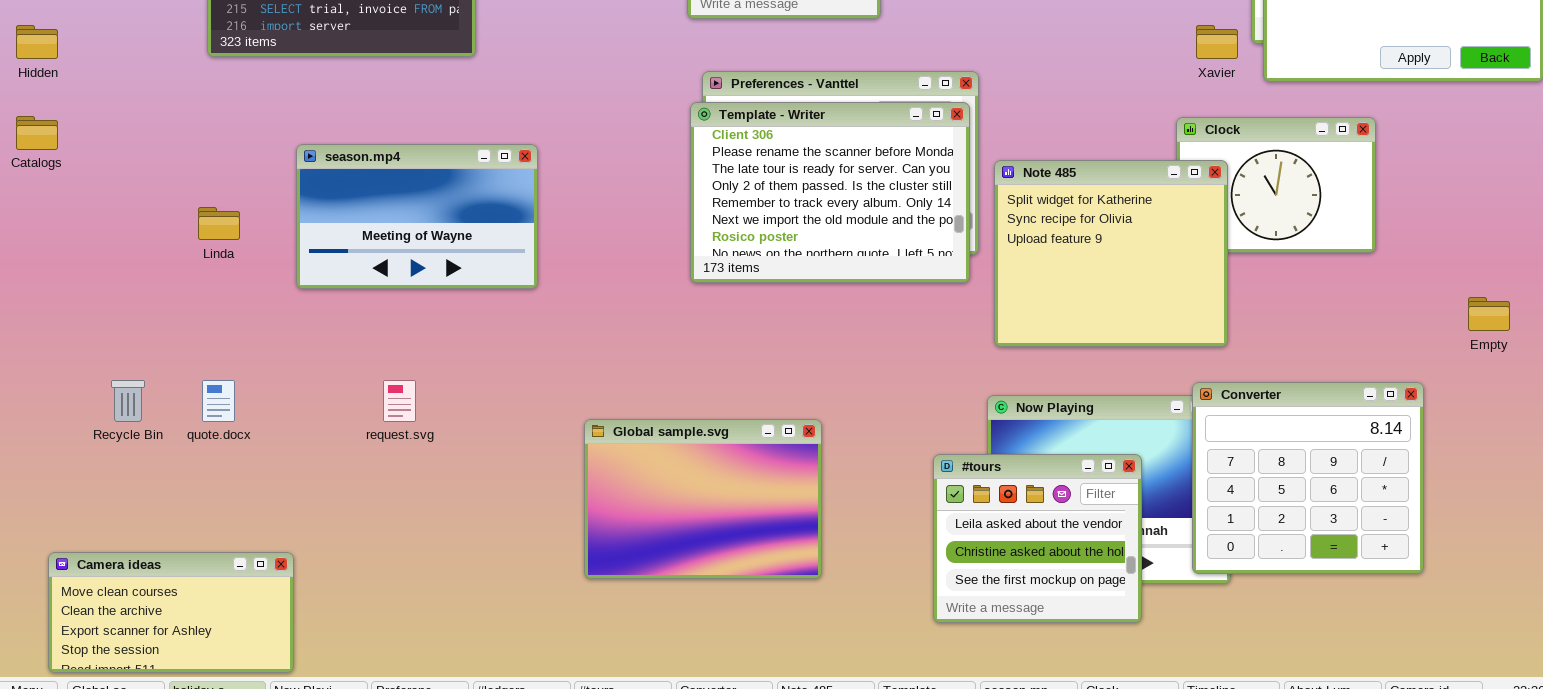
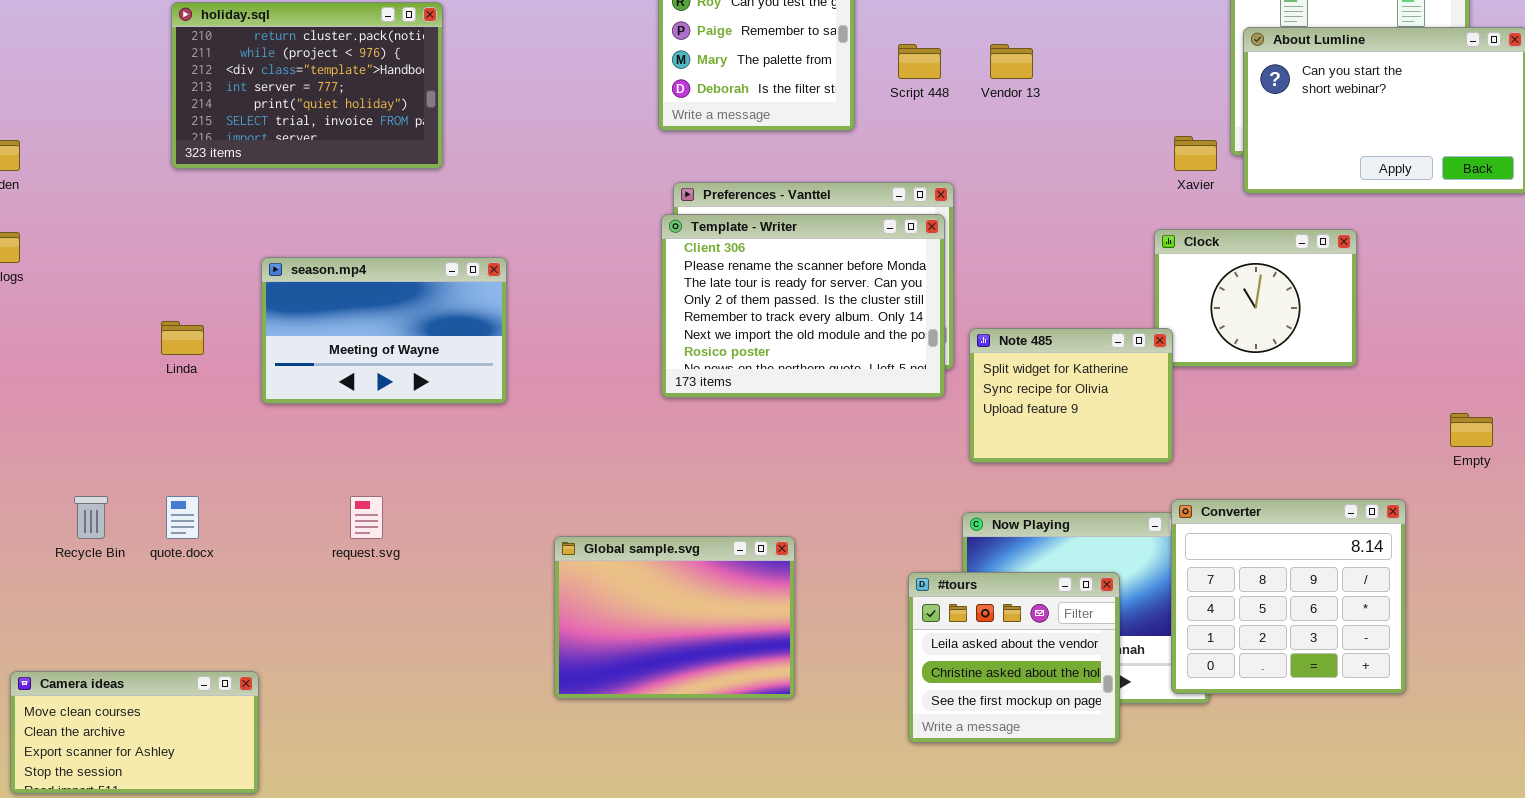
Note 485: [994,160,1228,347] -> [969,328,1173,463], resized

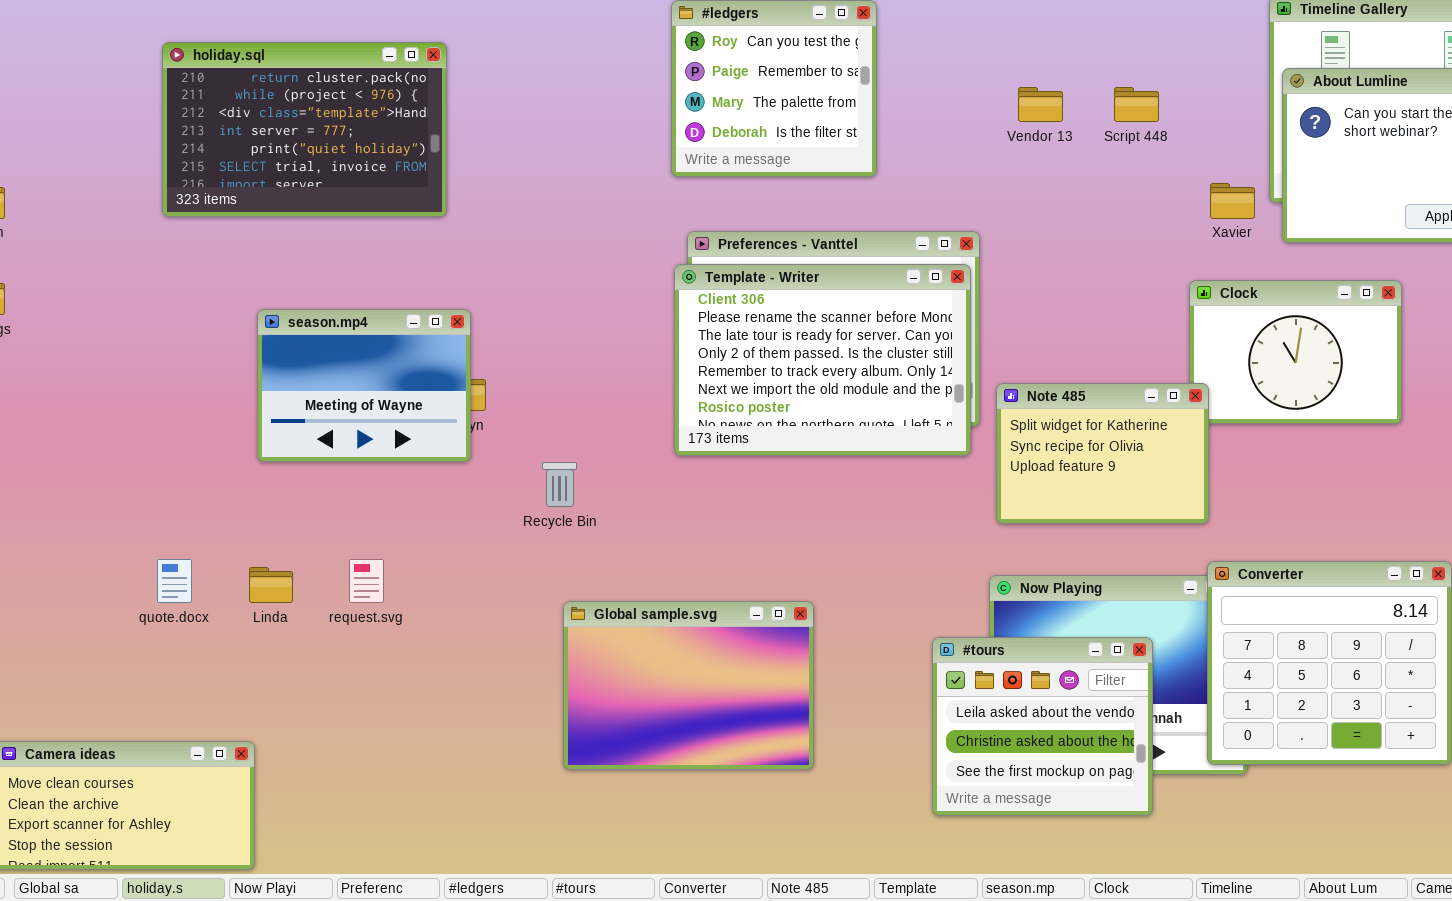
Script 448: [898,44,941,79] -> [1114,87,1159,122], moved
season.mp4: [261,257,507,404] -> [257,309,471,462], resized
Linda: [161,321,204,355] -> [249,567,293,603], moved
Recycle Bin: [74,496,108,539] -> [542,462,577,507], moved

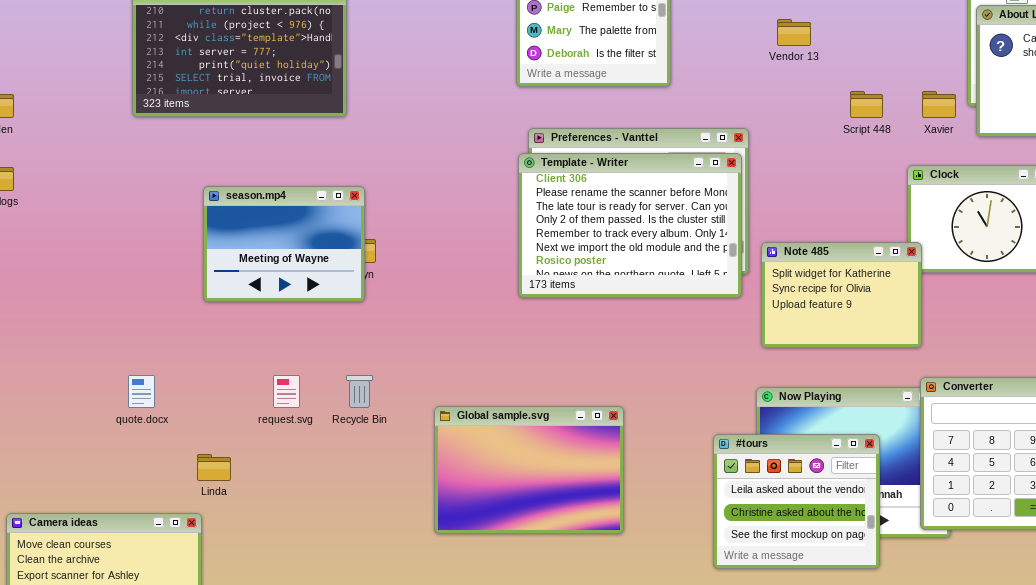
Script 448: [1114,87,1159,122] -> [850,91,883,118], moved
Recycle Bin: [542,462,577,507] -> [346,375,373,408], moved
Linda: [249,567,293,603] -> [197,454,231,481], moved

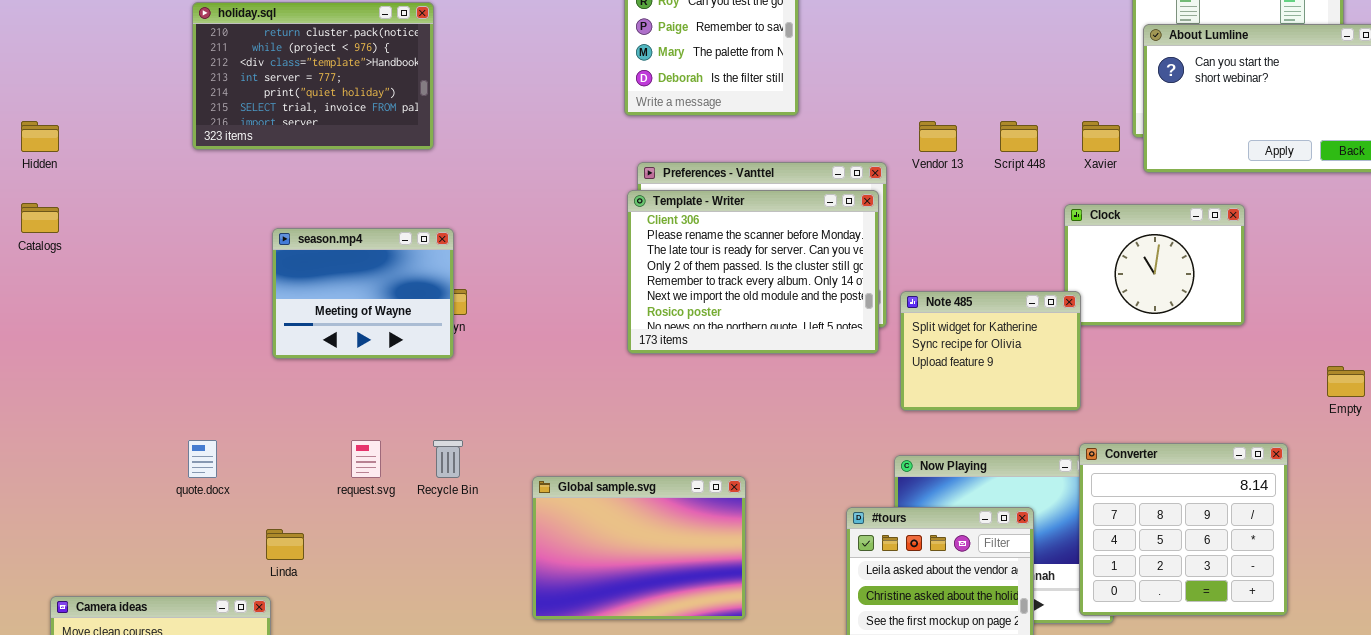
Vendor 13: [777,19,811,46] -> [919,121,957,152], moved

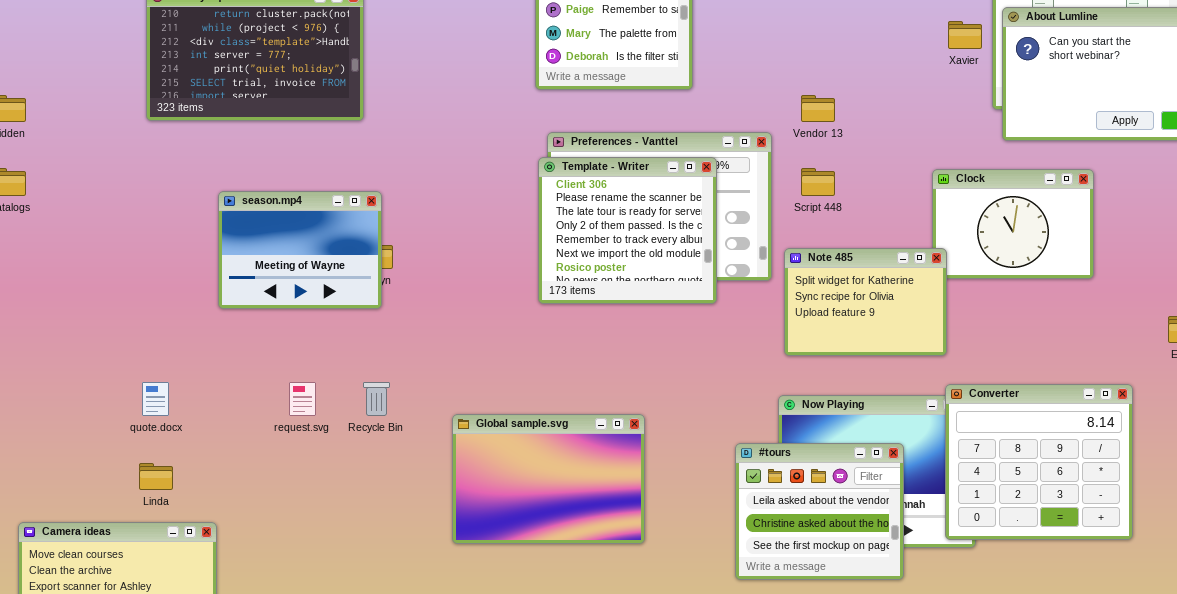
Script 448: [1000,121,1038,152] -> [801,168,835,196], moved
Xavier: [1082,121,1120,152] -> [948,21,982,49], moved
Template - Writer: [627,190,879,354] -> [538,157,717,304], resized
Linda: [266,529,304,560] -> [139,463,173,490], moved

